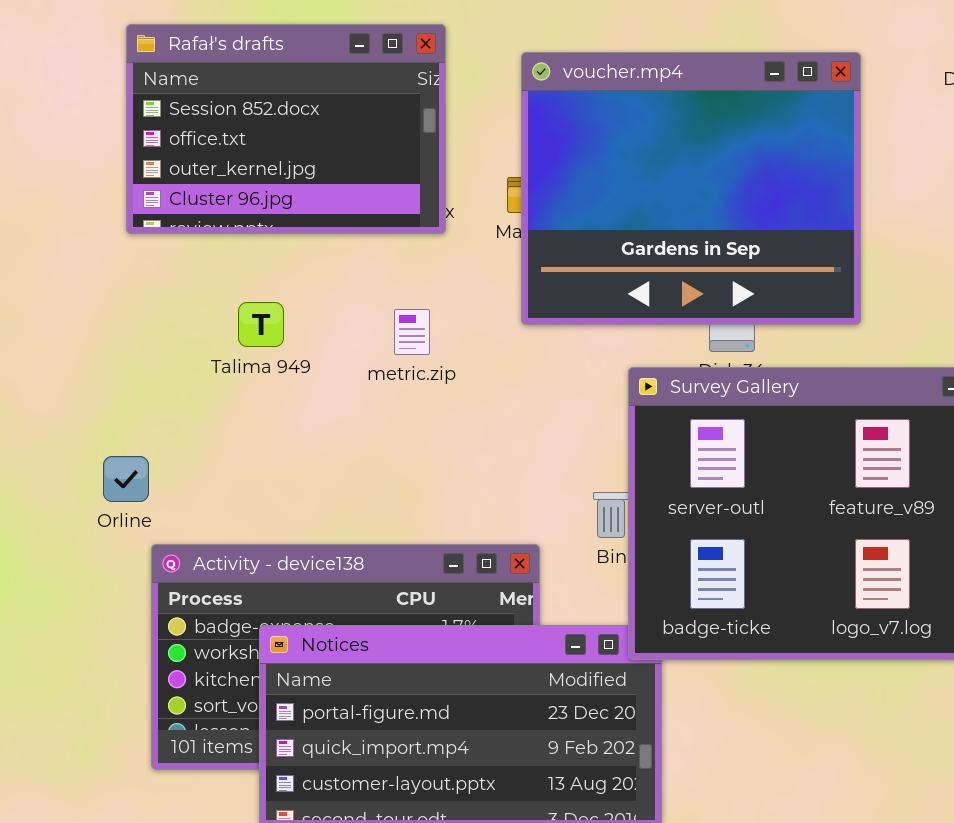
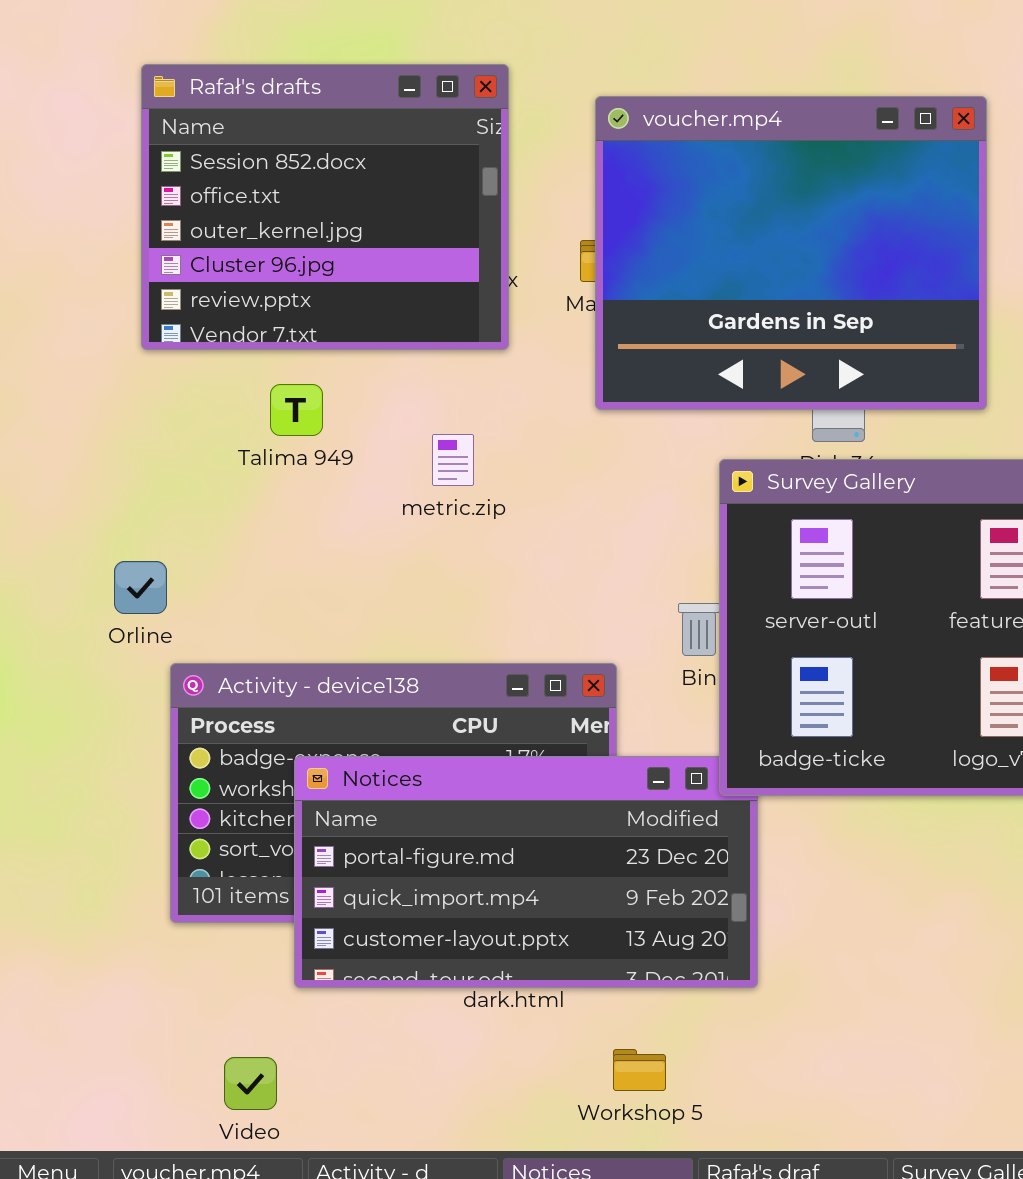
Rafał's drafts: [126,24,446,234] -> [141,64,509,350], resized
metric.zip: [394,309,430,355] -> [432,434,474,486], moved

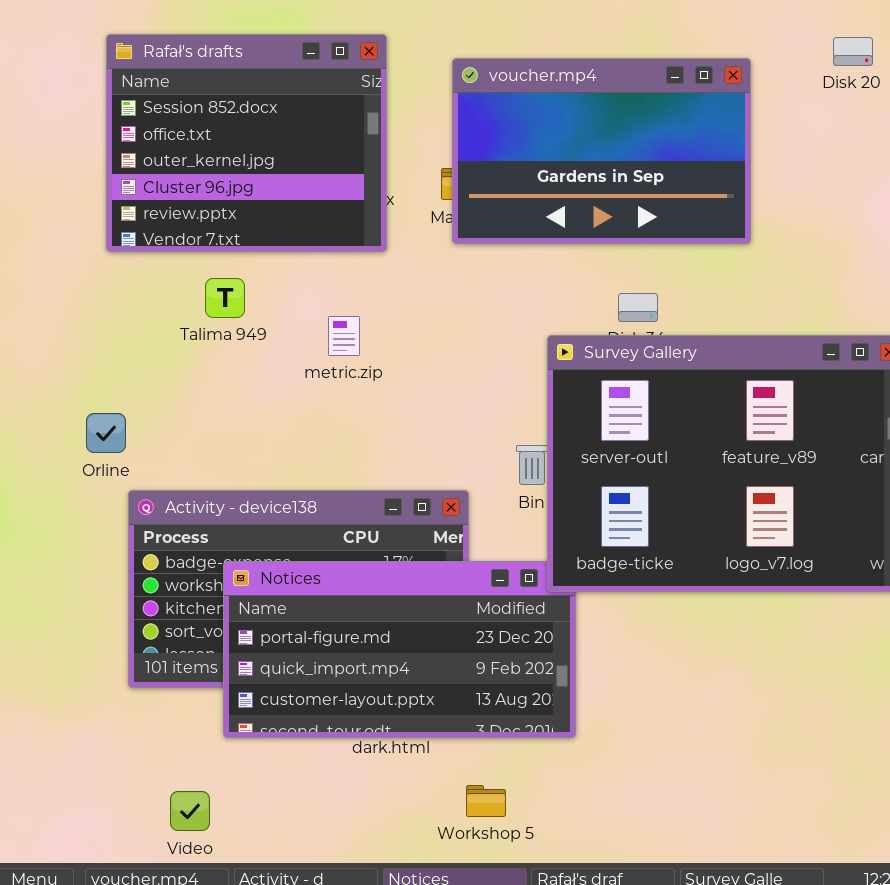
voucher.mp4: [595,96,987,410] -> [452,58,751,244], resized

